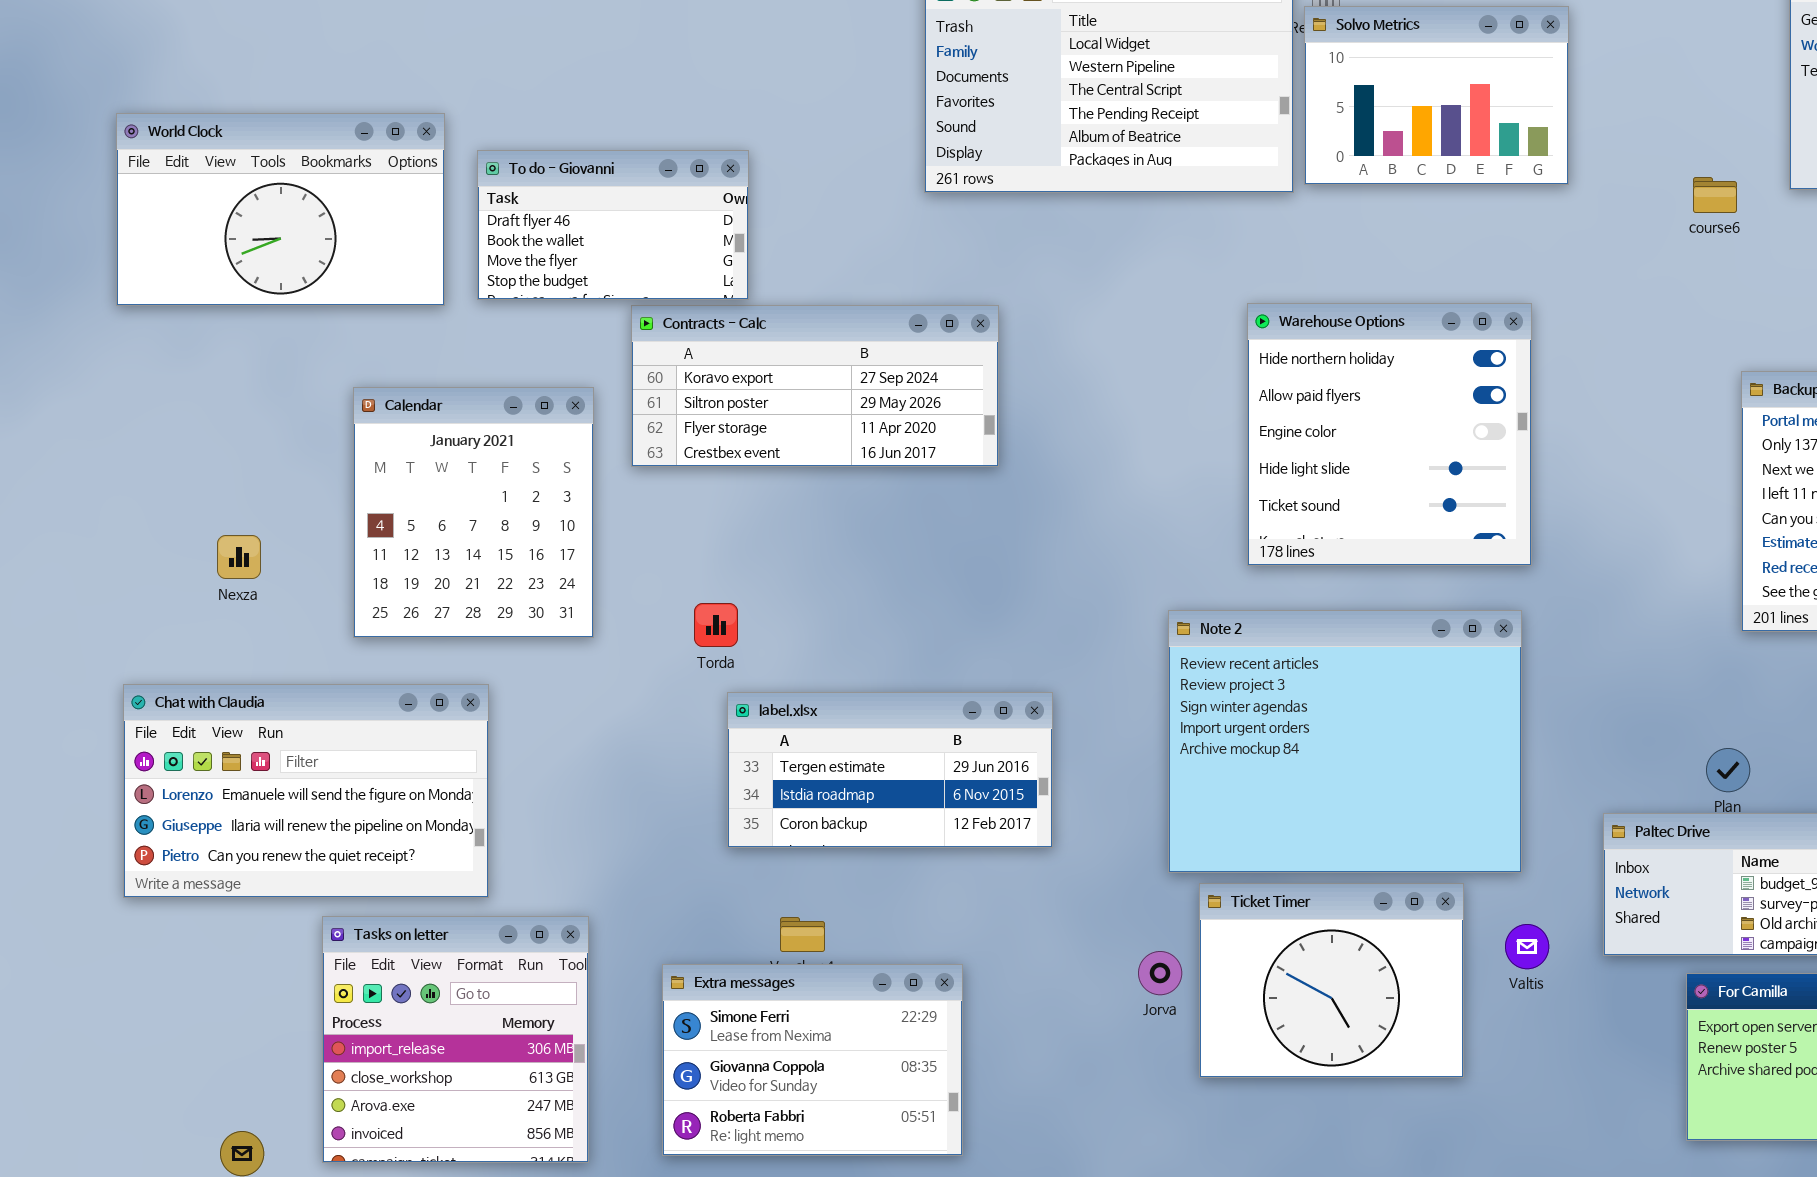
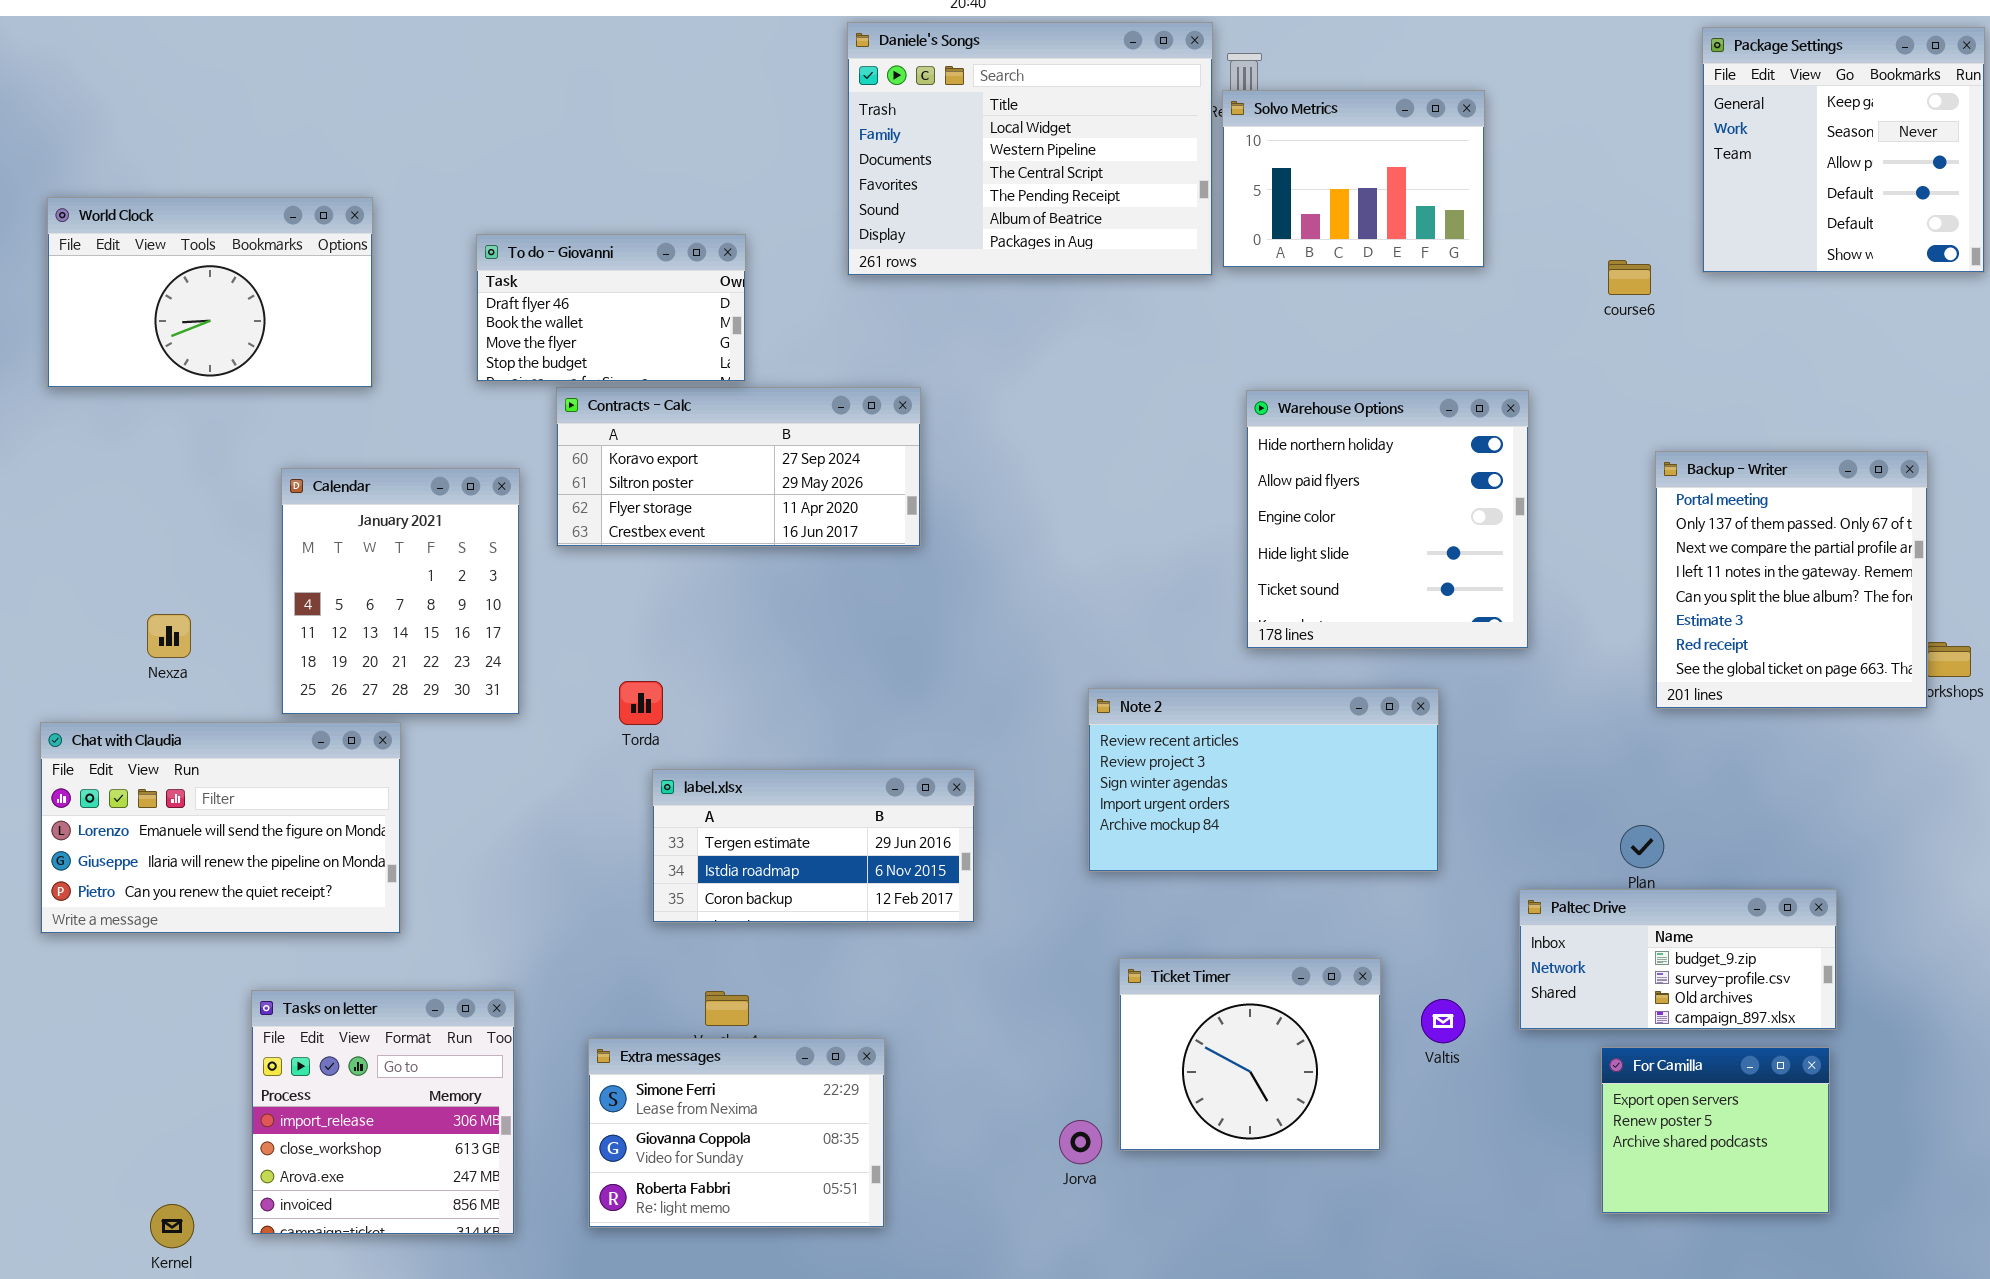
To do - Giovanni: [477,150,749,300] -> [476,234,746,382], moved
Warehouse Options: [1247,303,1532,566] -> [1246,390,1529,649], moved
Note 2: [1168,610,1522,873] -> [1088,688,1439,872], resized
Chat with Claudia: [123,684,489,898] -> [40,722,401,934], moved
Jorva: [1138,951,1182,995] -> [1059,1120,1102,1164], moved

